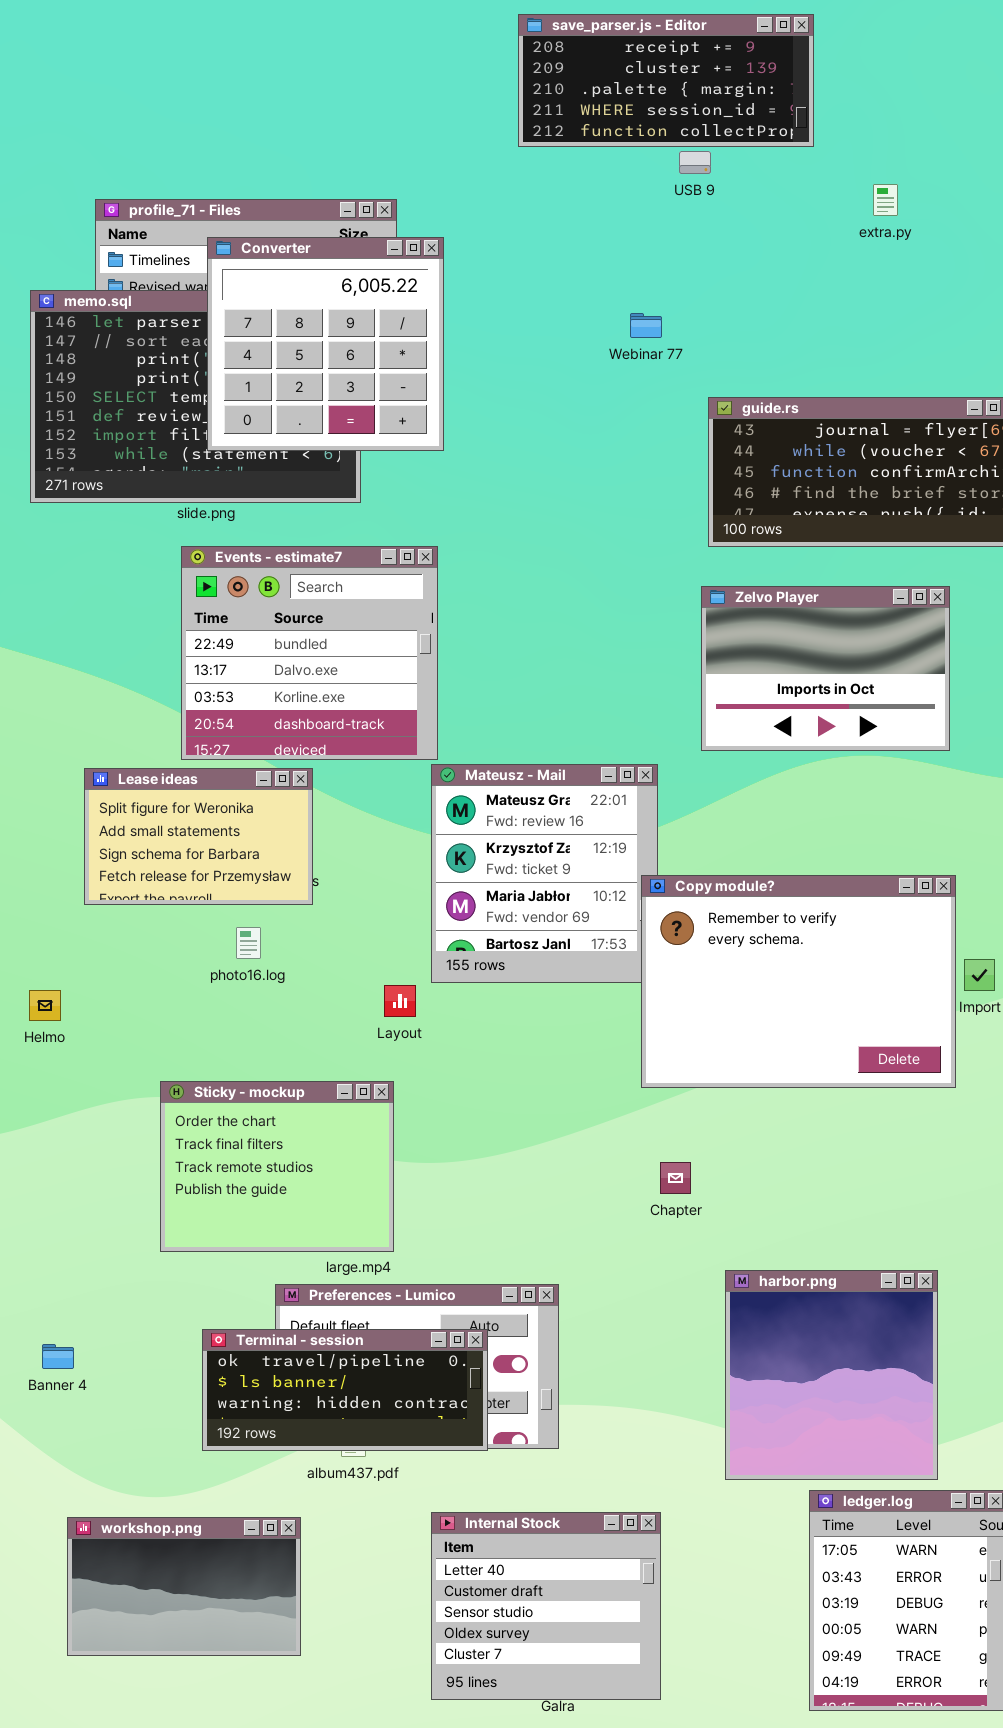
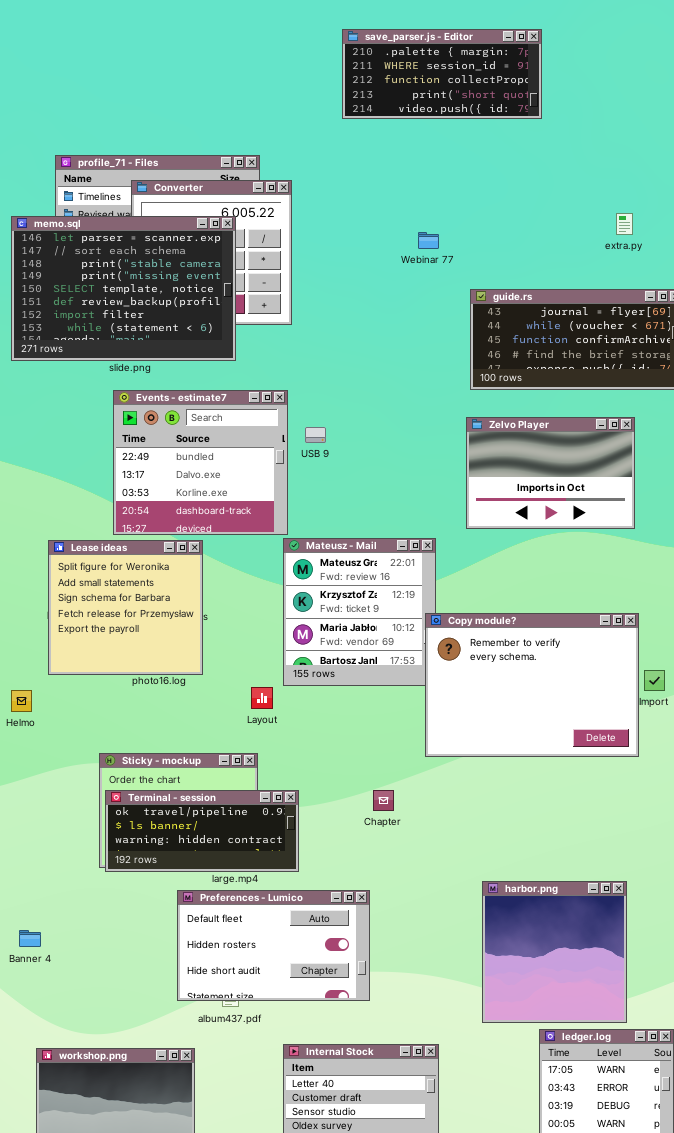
save_parser.js - Editor: [518,14,814,147] -> [342,29,542,119], scrolled down 2 rows
USB 9: [679,151,711,174] -> [305,427,326,443], moved
extra.py: [873,184,898,216] -> [616,213,633,235], moved
memo.sql: [30,290,361,503] -> [11,216,236,361], raised
Lease ideas: [84,768,313,905] -> [48,540,203,675], resized
Chapter: [660,1162,691,1194] -> [373,790,394,811], moved
Terminal - session: [202,1329,488,1451] -> [105,790,299,872], moved

